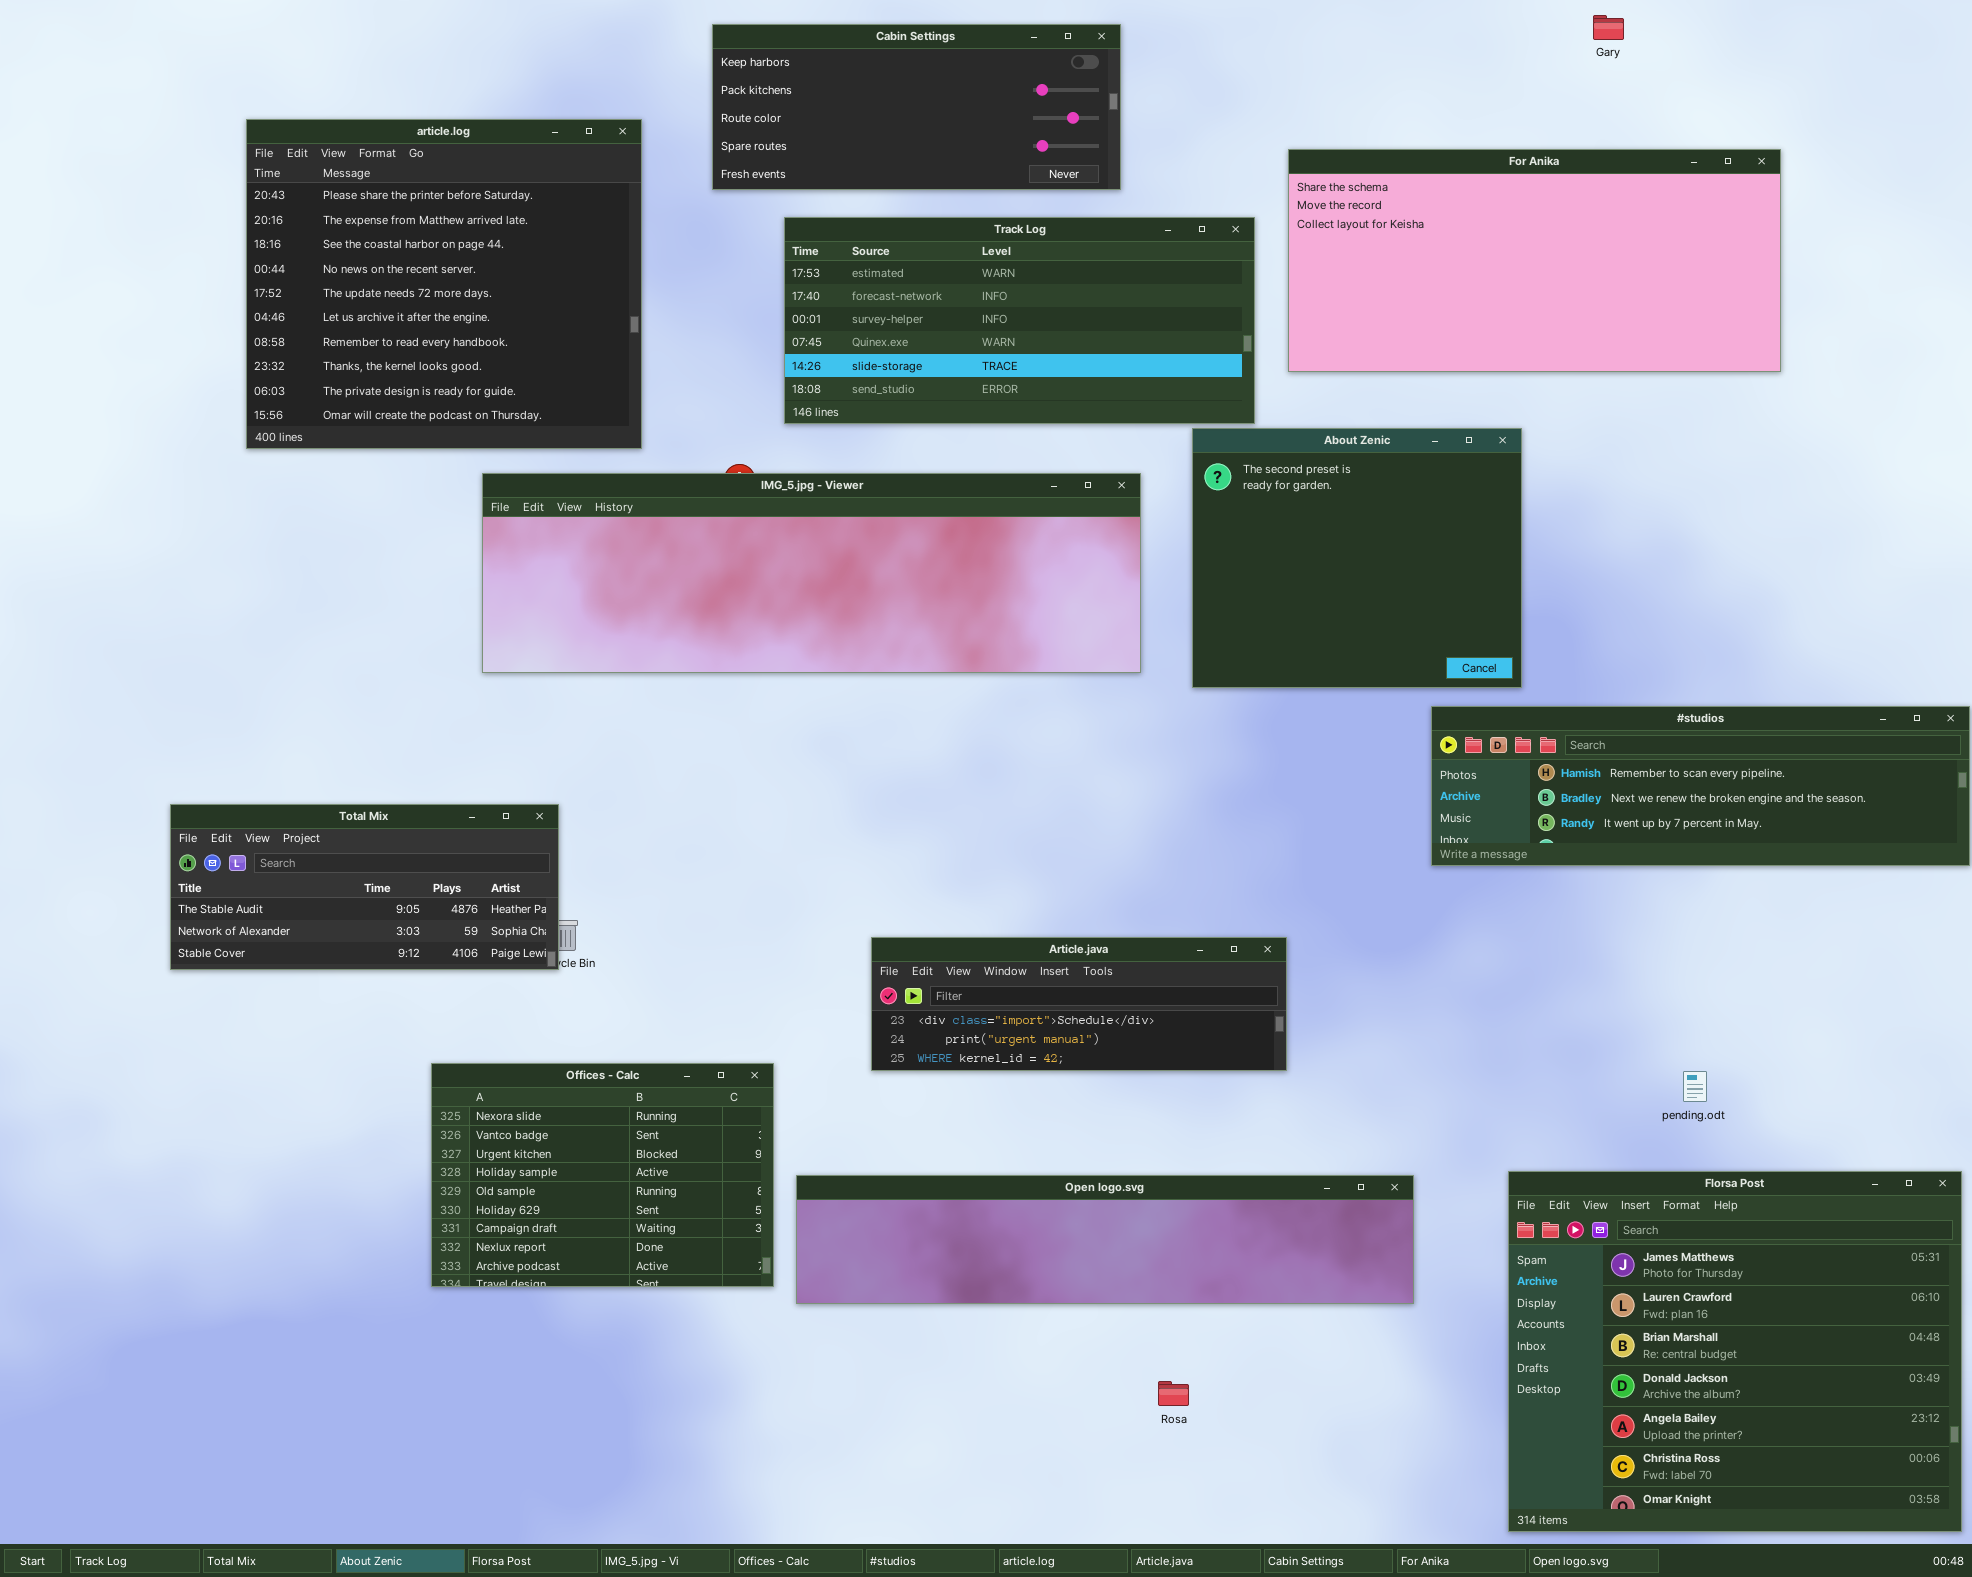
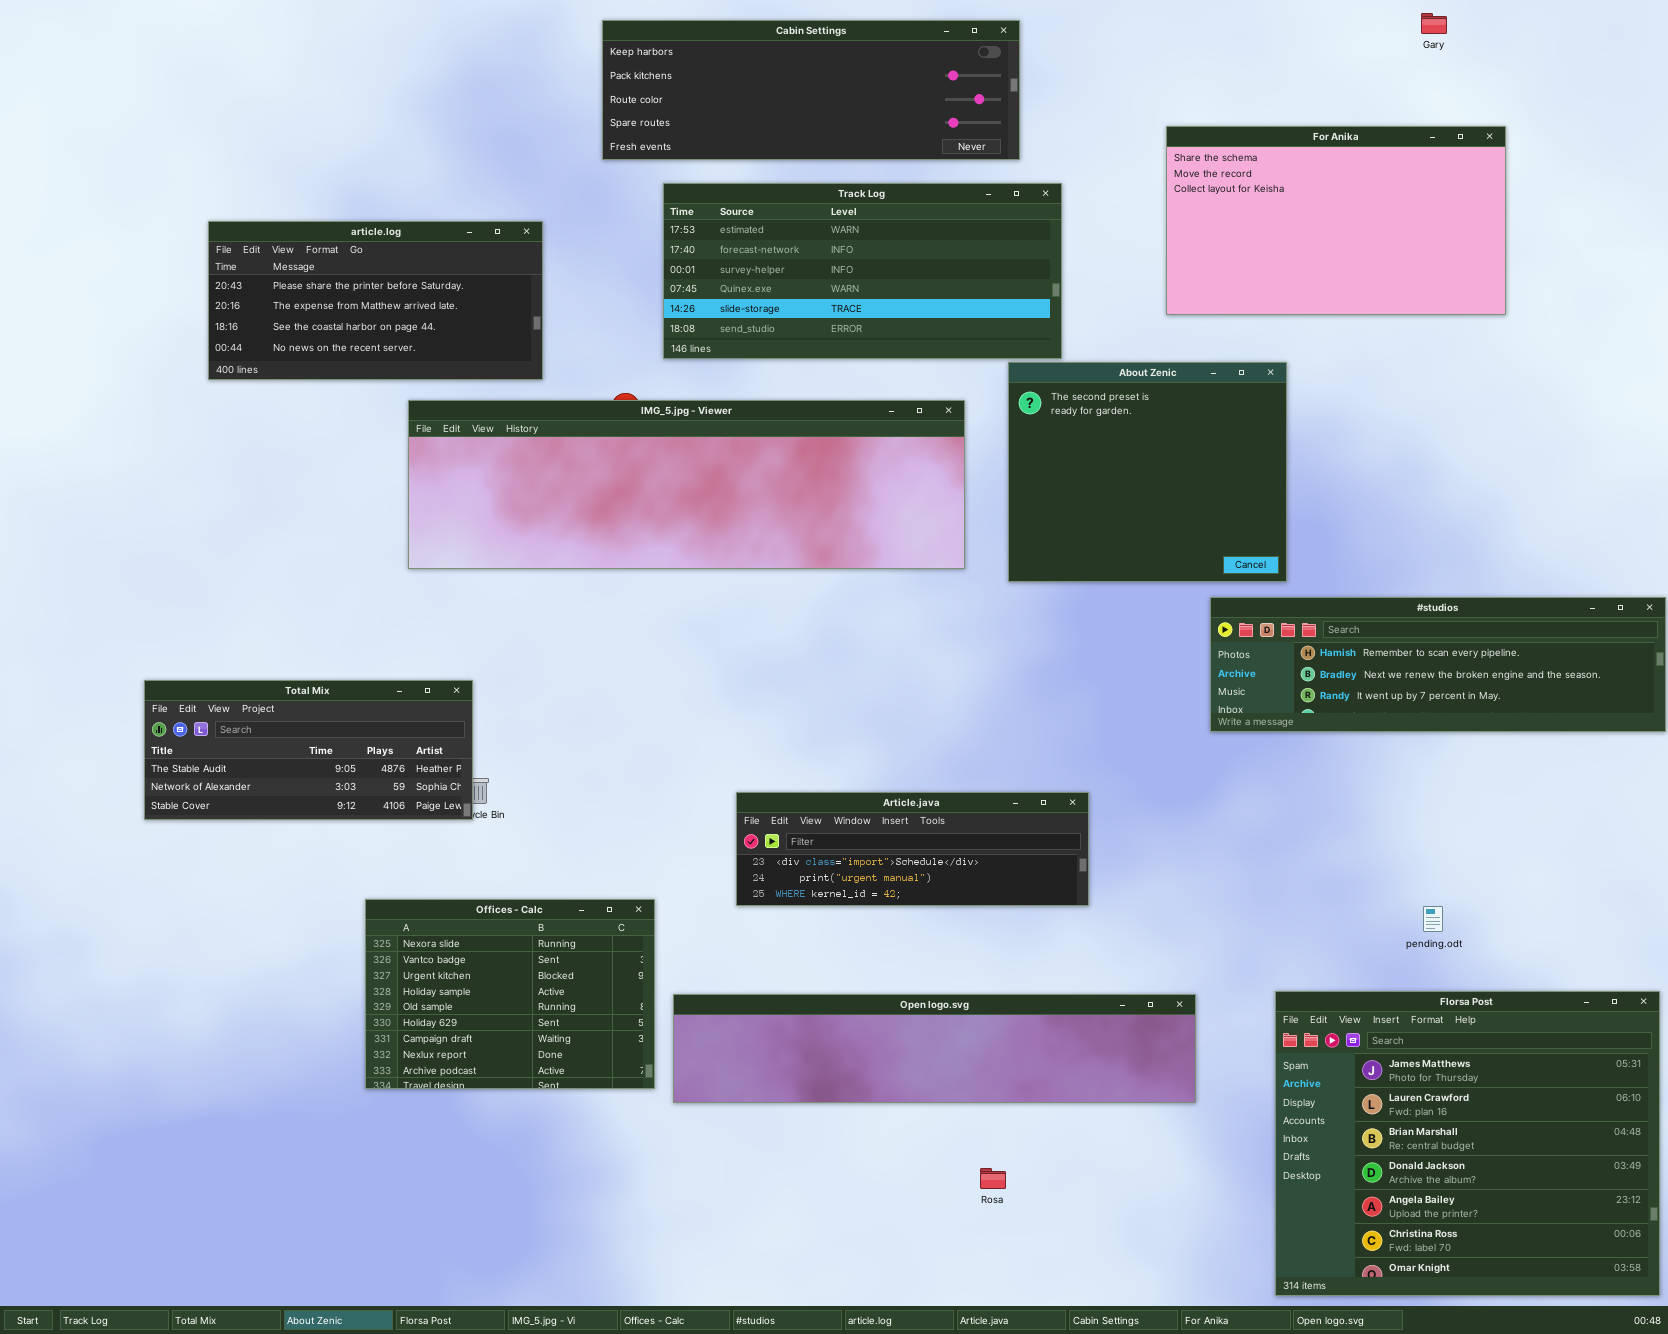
Gary: [1593,15,1624,40] -> [1421,13,1447,34], moved
Cabin Settings: [712,24,1121,190] -> [602,20,1020,160], resized
article.log: [246,119,642,449] -> [208,221,543,380], resized
For Anika: [1288,149,1781,372] -> [1166,126,1506,315], resized

